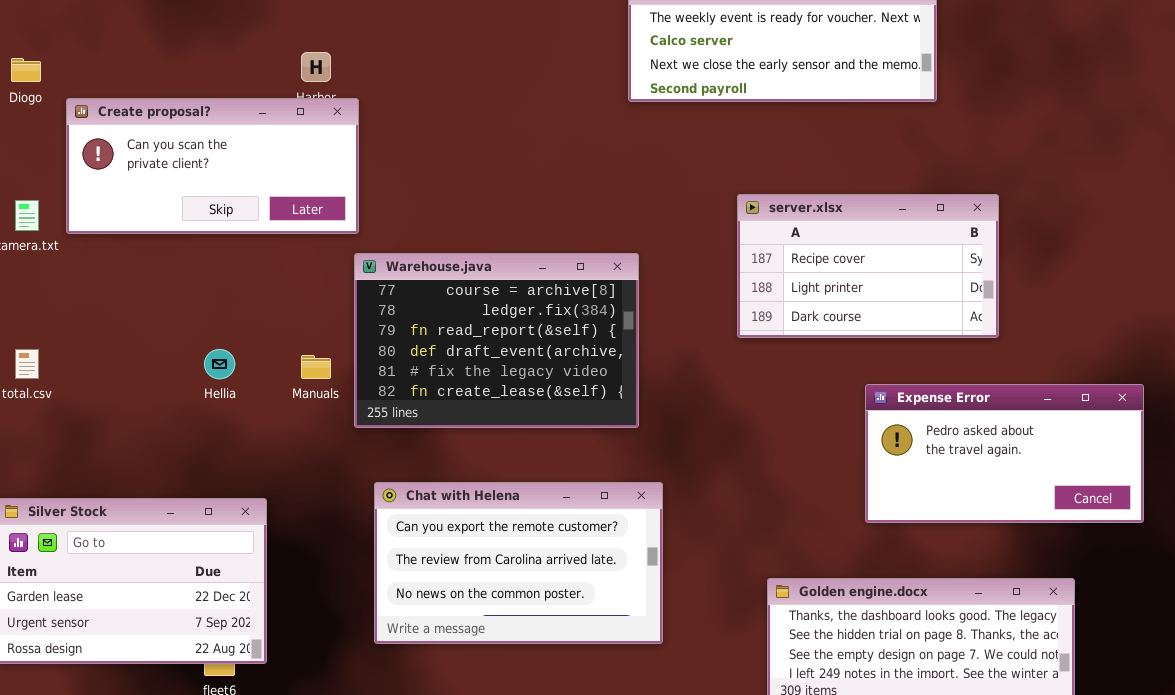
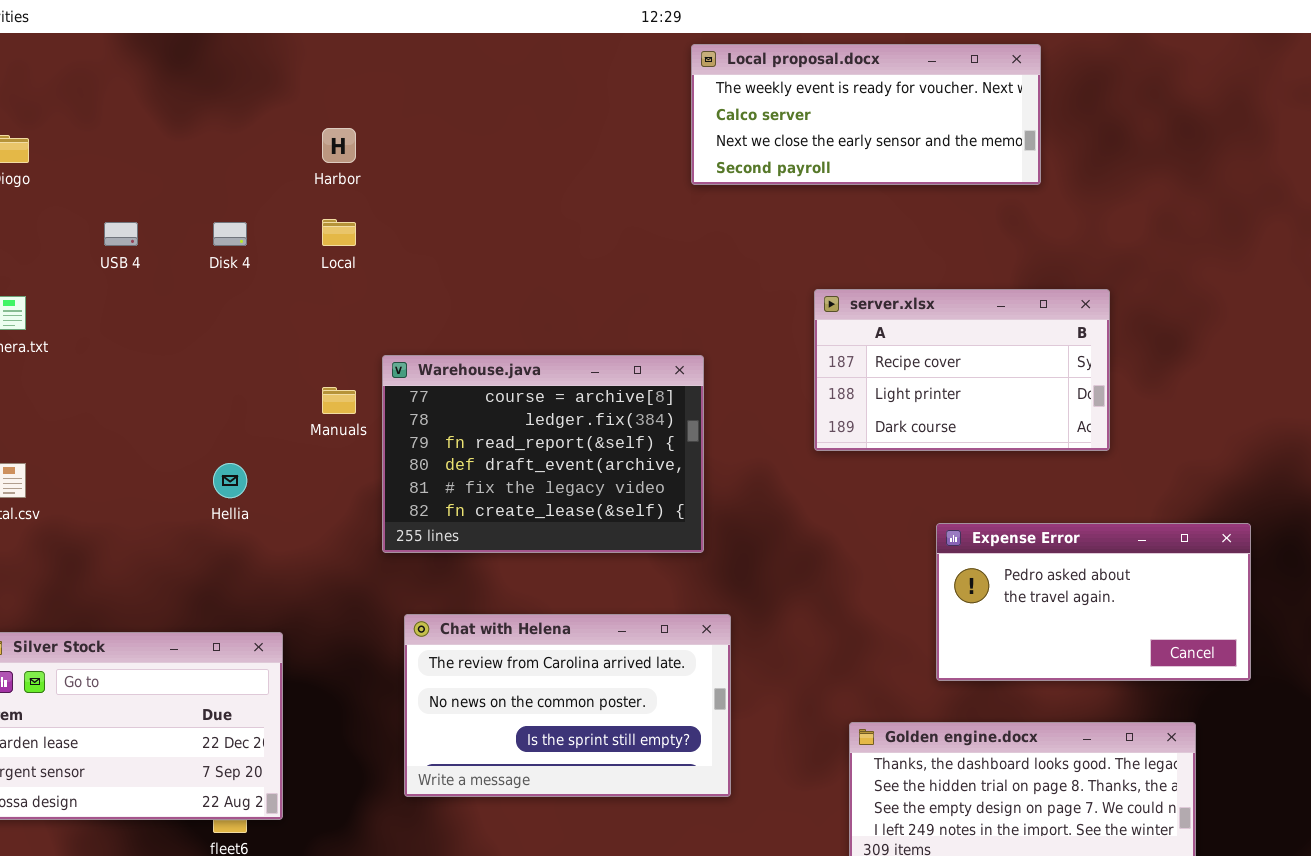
Create proposal?: [66,98,359,234] -> none, closed
Manuals: [301,355,331,379] -> [322,387,356,414], moved
Expense Error: [865,384,1144,523] -> [936,523,1251,681], moved
Chat with Helena: [374,482,663,644] -> [404,614,731,797], scrolled down 1 row

